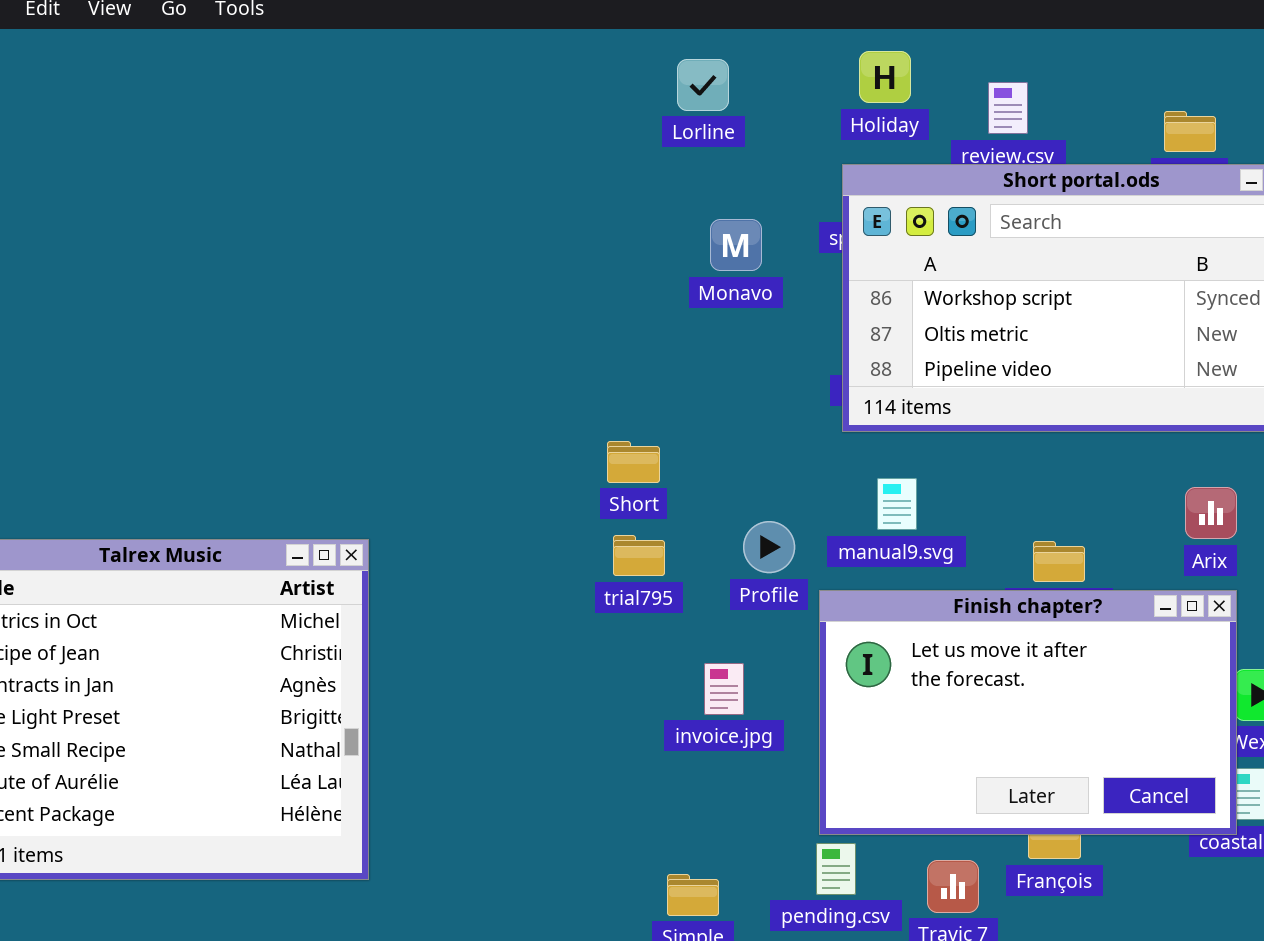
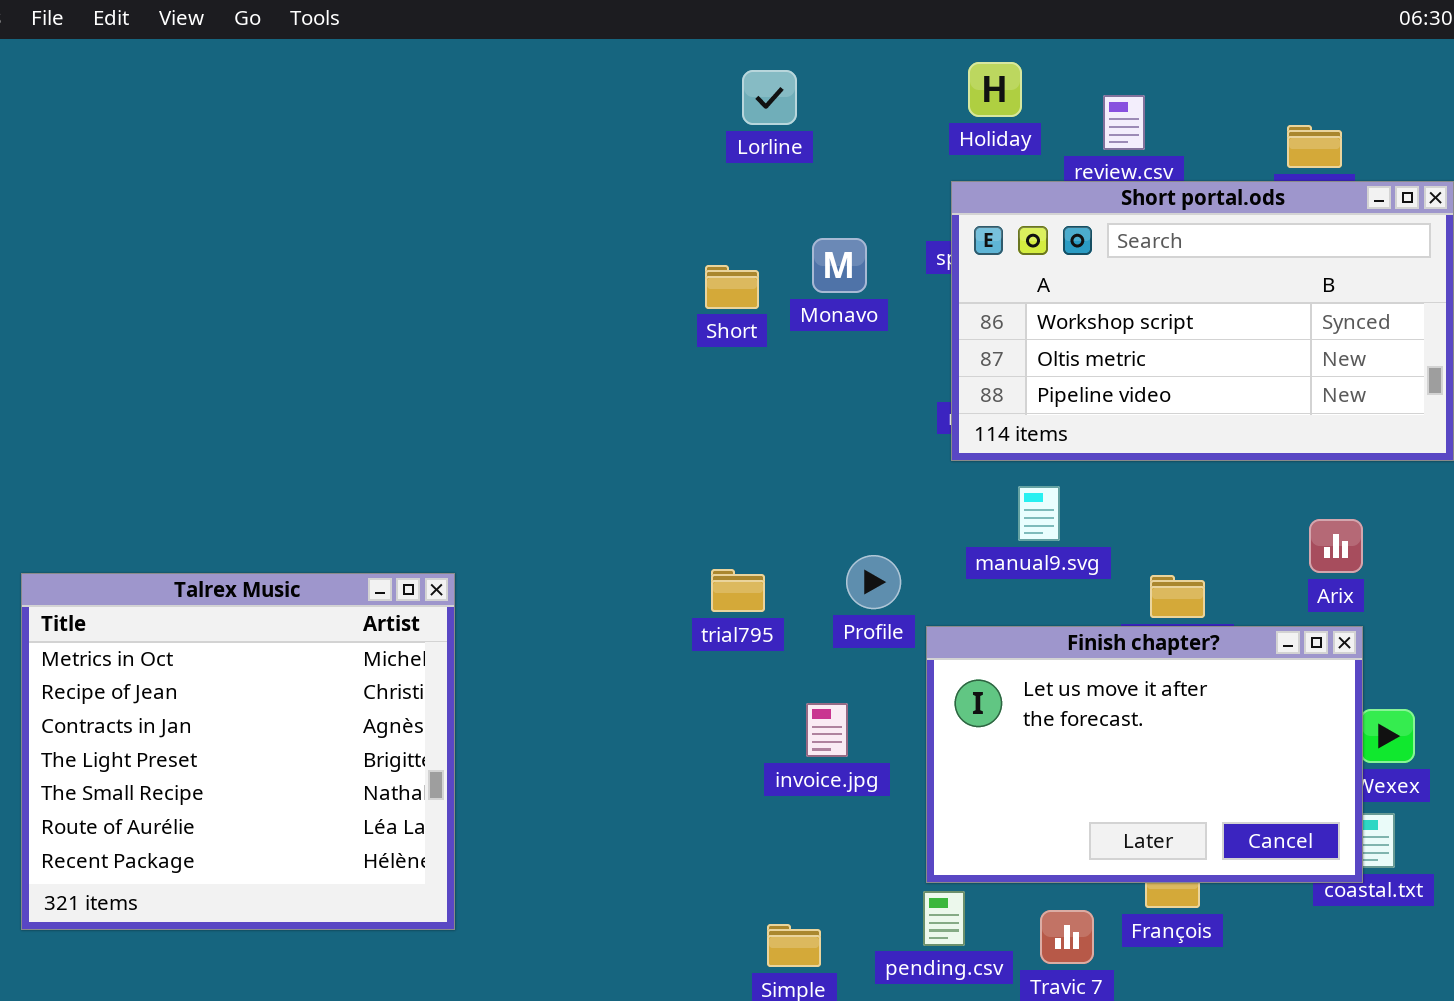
Lorline: [677,59,729,111] -> [742,70,797,125], moved
Short: [607,441,660,483] -> [705,265,759,309], moved
manual9.svg: [877,478,917,530] -> [1018,486,1060,541], moved

